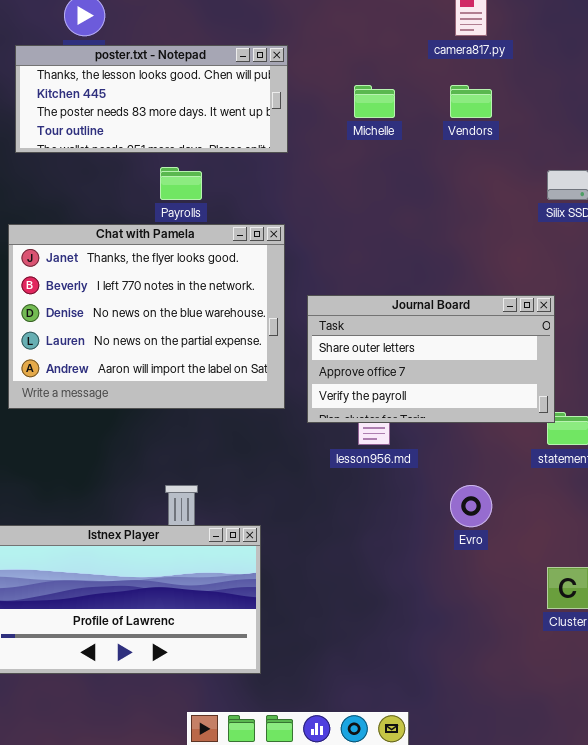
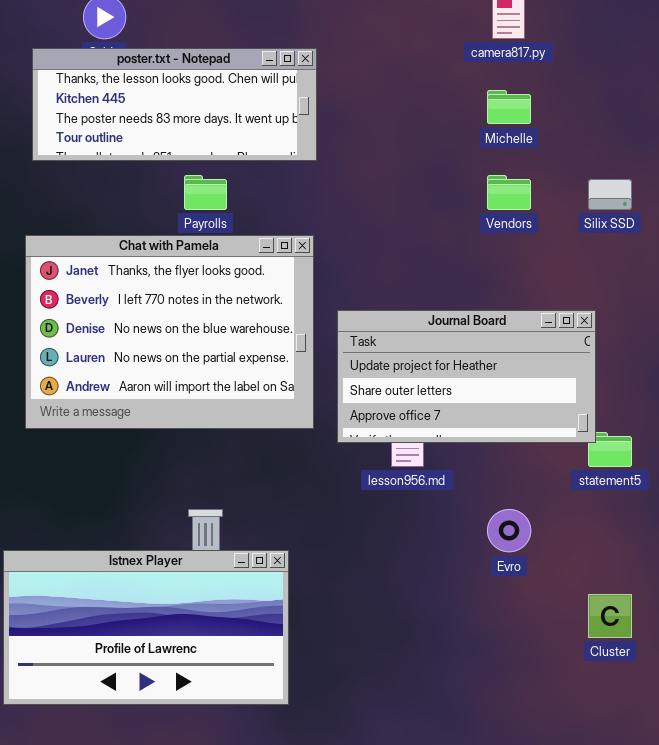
Michelle: [354,85,395,118] -> [487,90,531,124], moved
Vendors: [450,85,492,118] -> [487,175,531,210], moved
Journal Board: [307,295,555,423] -> [337,310,596,443], scrolled up 1 row

